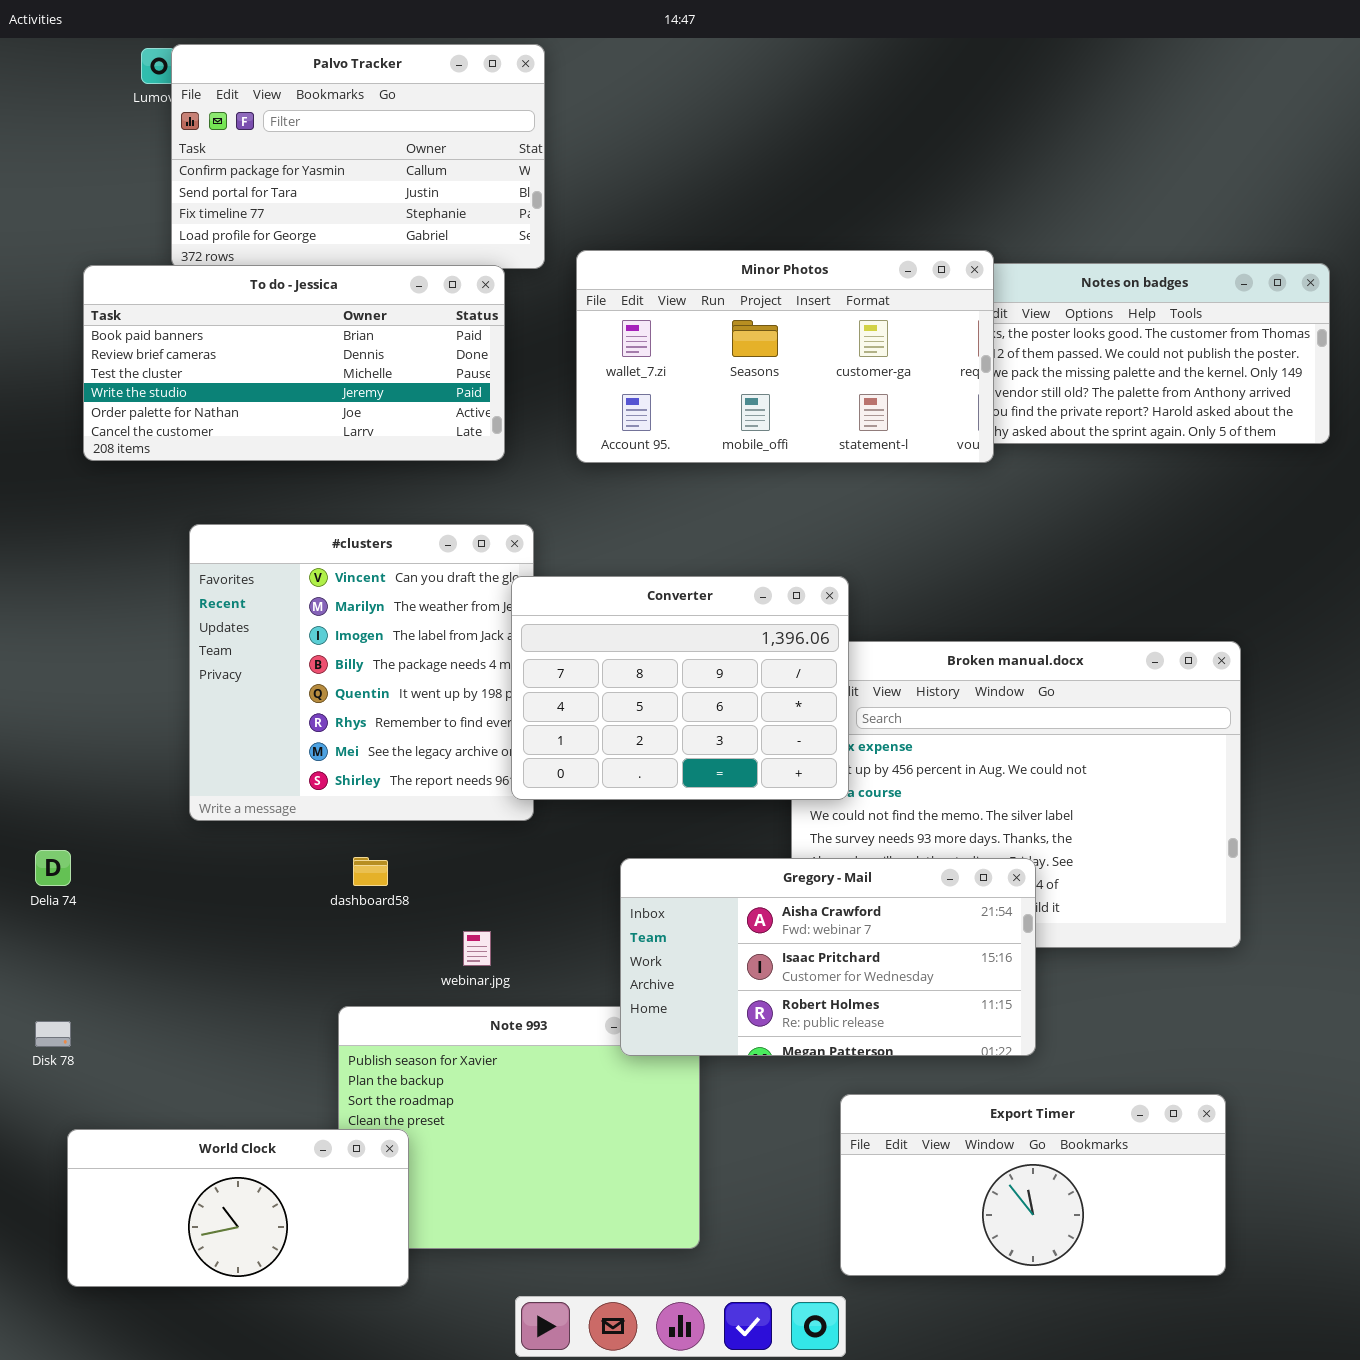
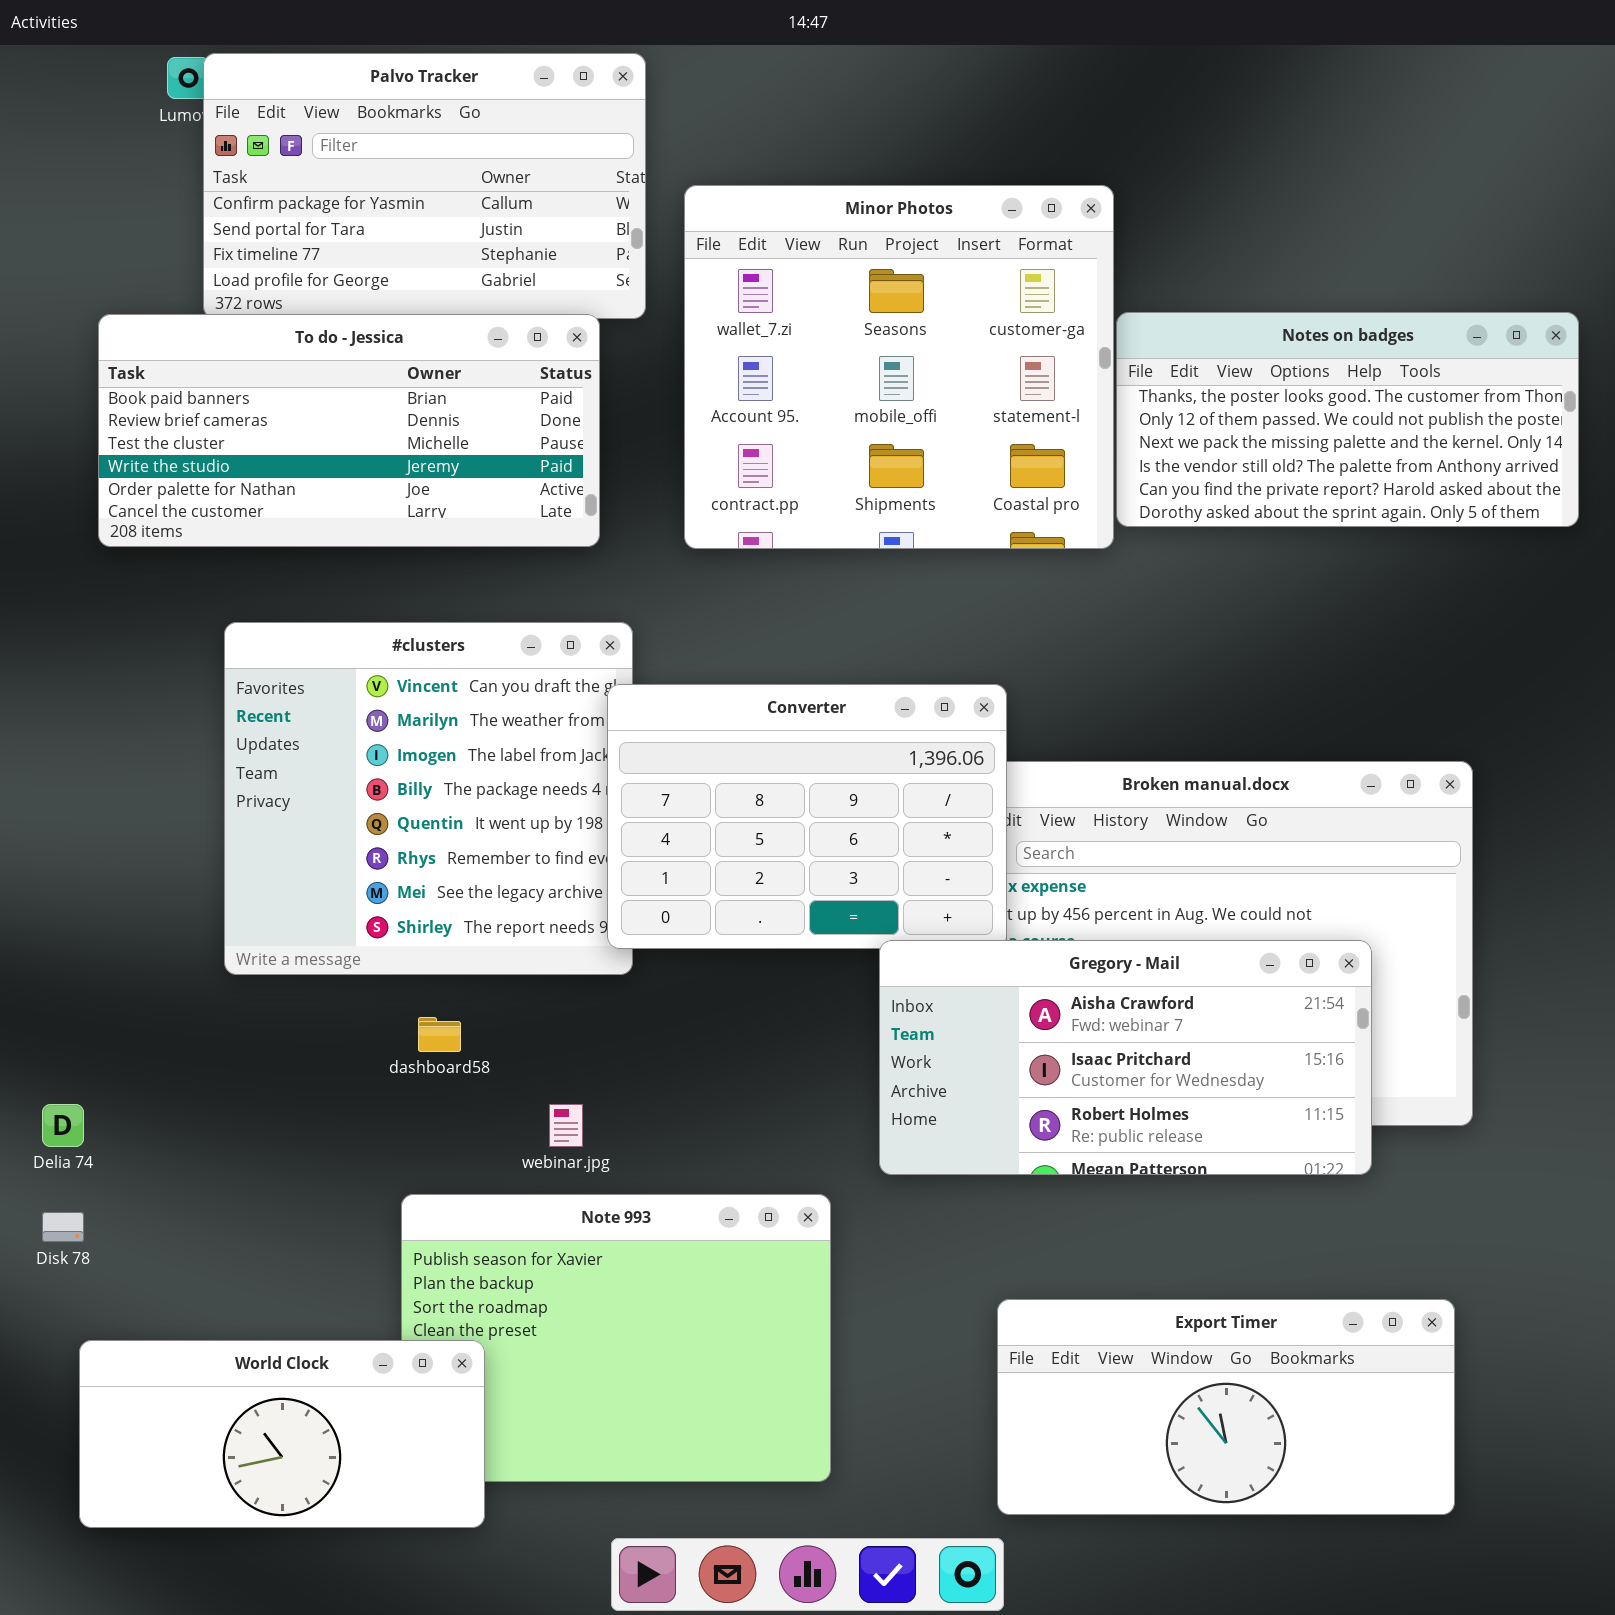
Minor Photos: [576,250,994,463] -> [684,185,1114,549], resized
Delia 74: [35,850,71,886] -> [42,1104,84,1147], moved
Gregory - Mail: [620,858,1036,1056] -> [879,940,1372,1175], moved

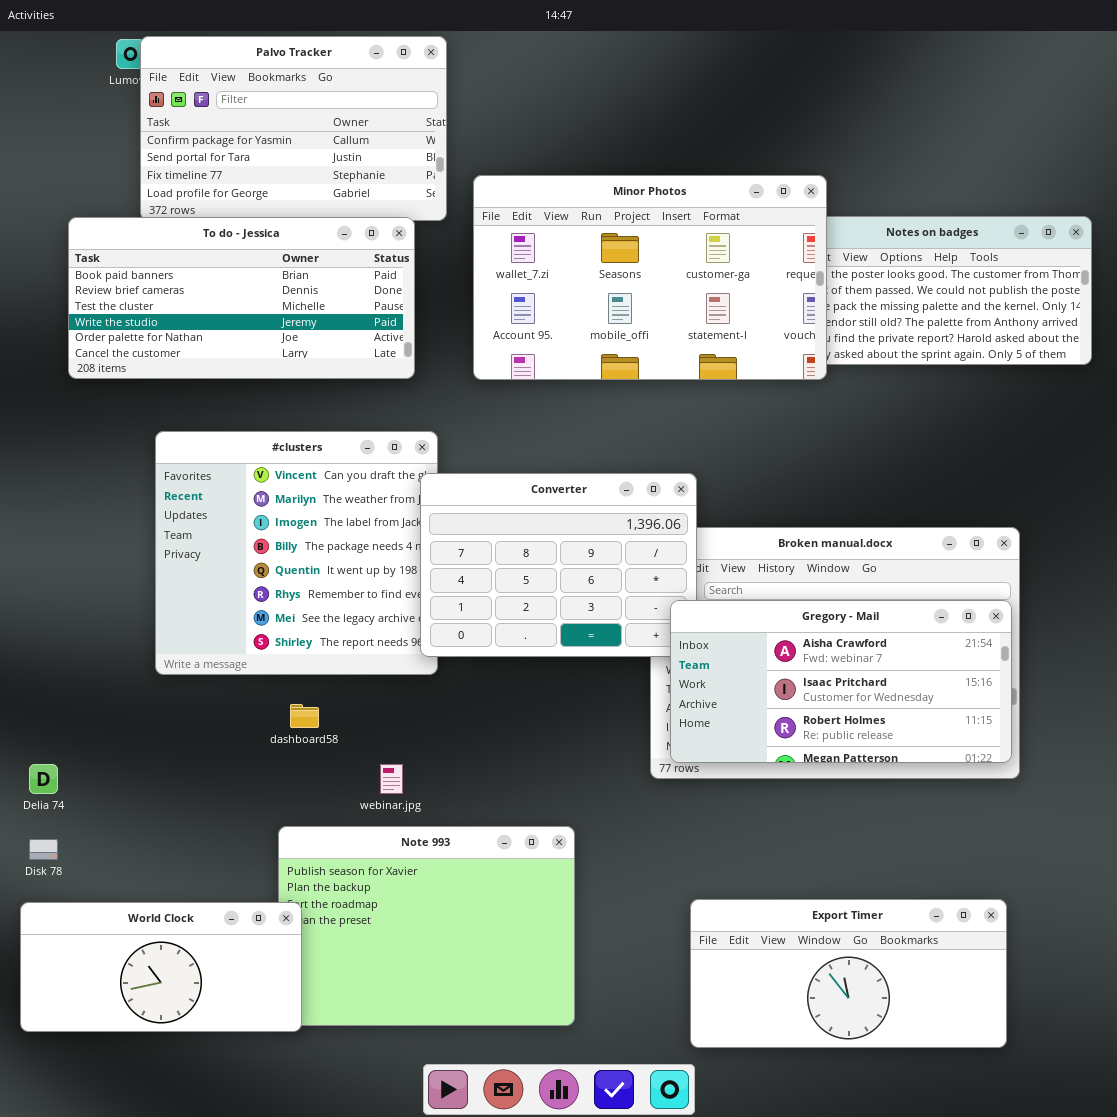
Minor Photos: [684,185,1114,549] -> [473,175,827,380], resized
Gregory - Mail: [879,940,1372,1175] -> [670,600,1012,763], moved
World Clock: [79,1340,485,1528] -> [20,902,302,1032], moved

